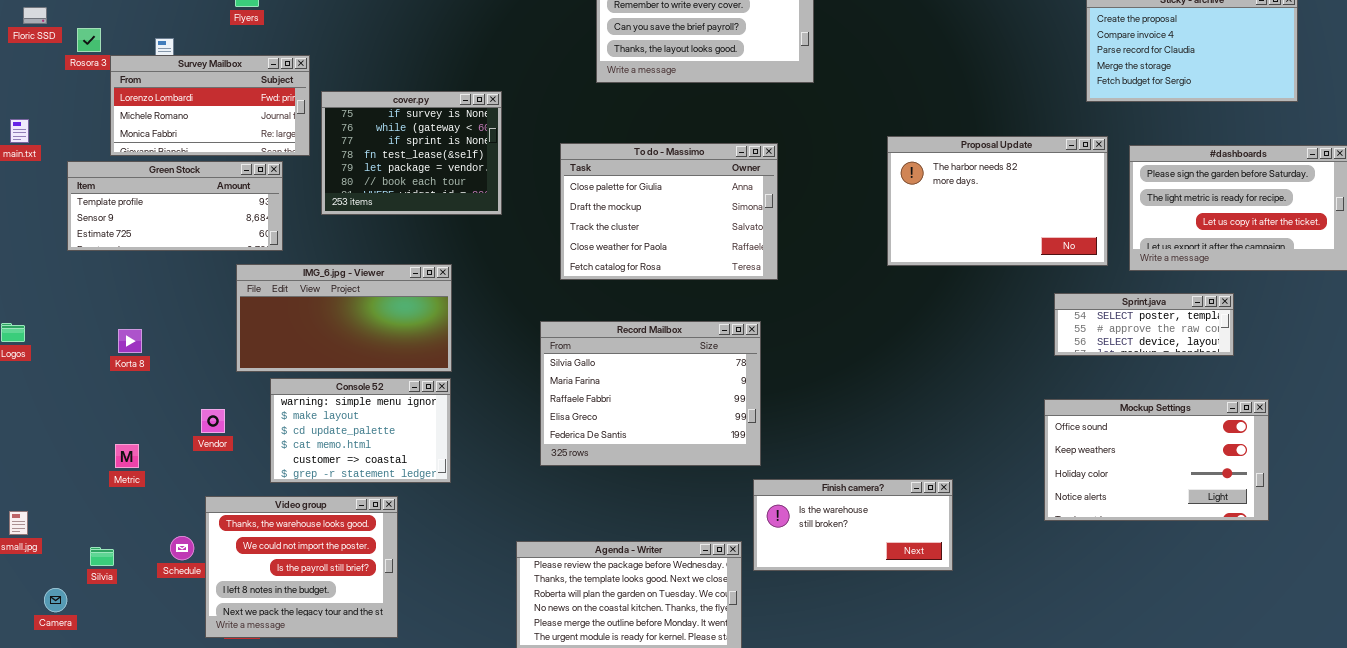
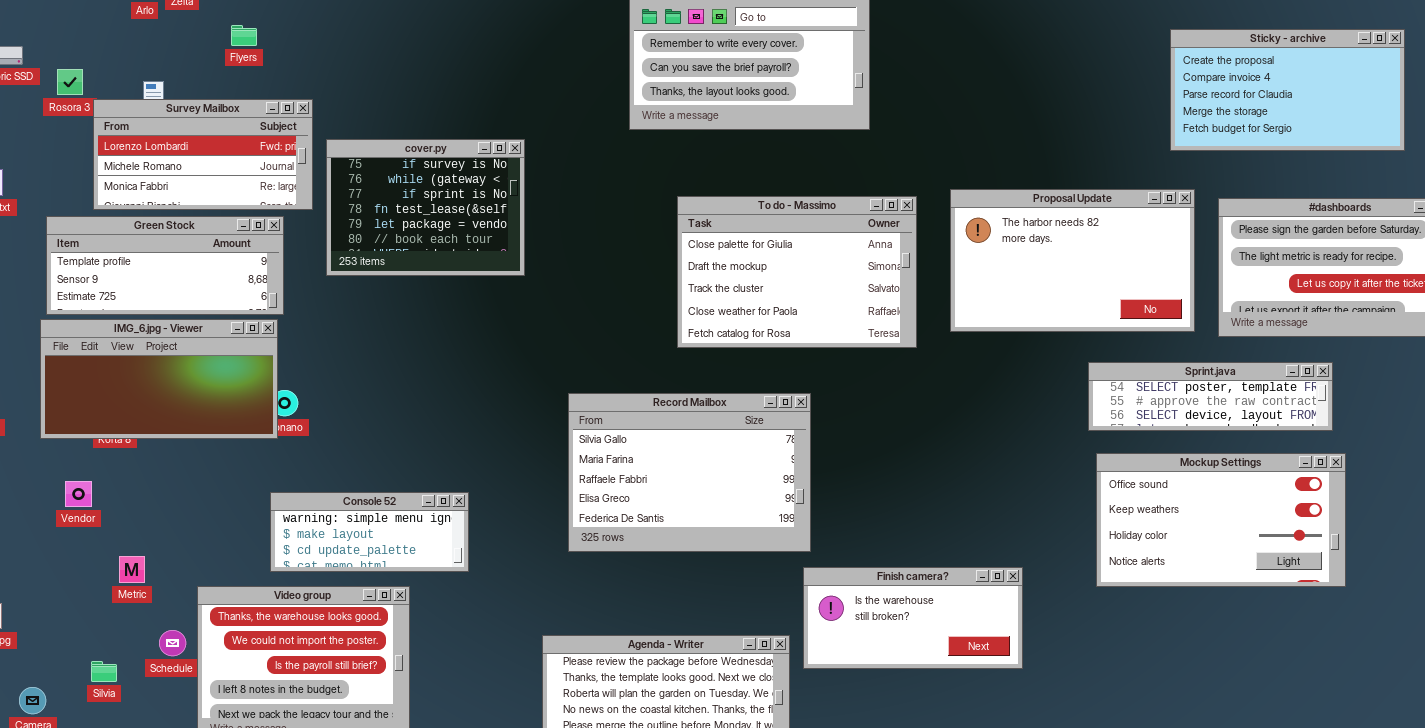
To do - Massimo: [560,143,778,280] -> [677,196,917,348], moved
IMG_6.jpg - Viewer: [236,264,452,372] -> [40,319,278,439], moved
Sprint.java: [1054,293,1234,356] -> [1088,362,1333,431], resized
Console 52: [270,378,451,483] -> [270,492,469,572], resized
Mockup Settings: [1044,399,1269,521] -> [1096,453,1346,587], moved
Vendor: [201,409,225,433] -> [65,481,92,507], moved
Metric: [115,444,139,468] -> [119,556,145,583], moved
Silvia: [90,547,114,566] -> [91,661,117,682], moved

